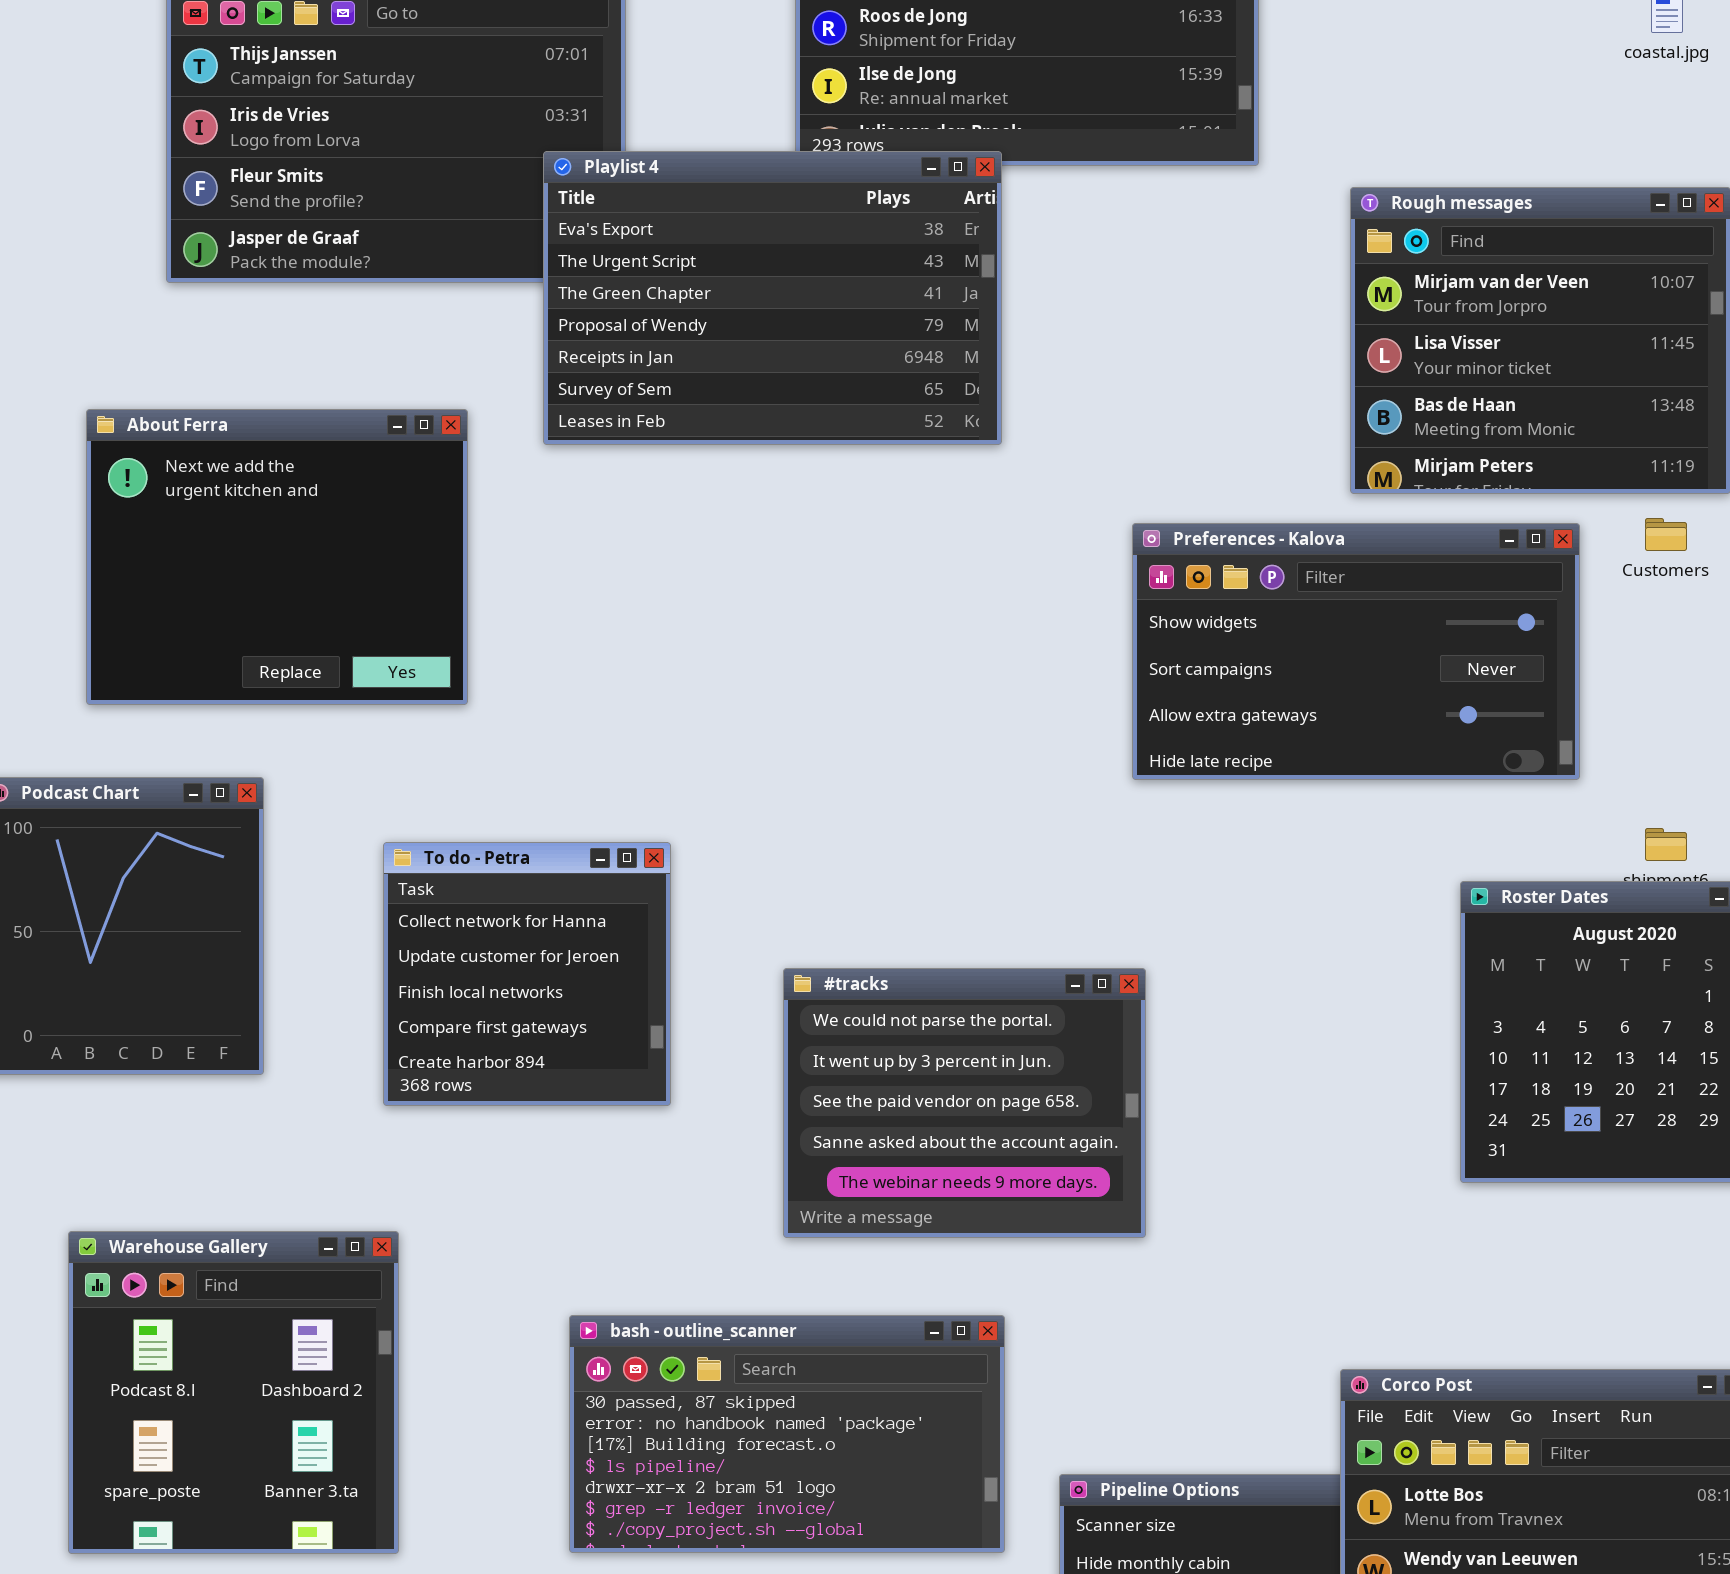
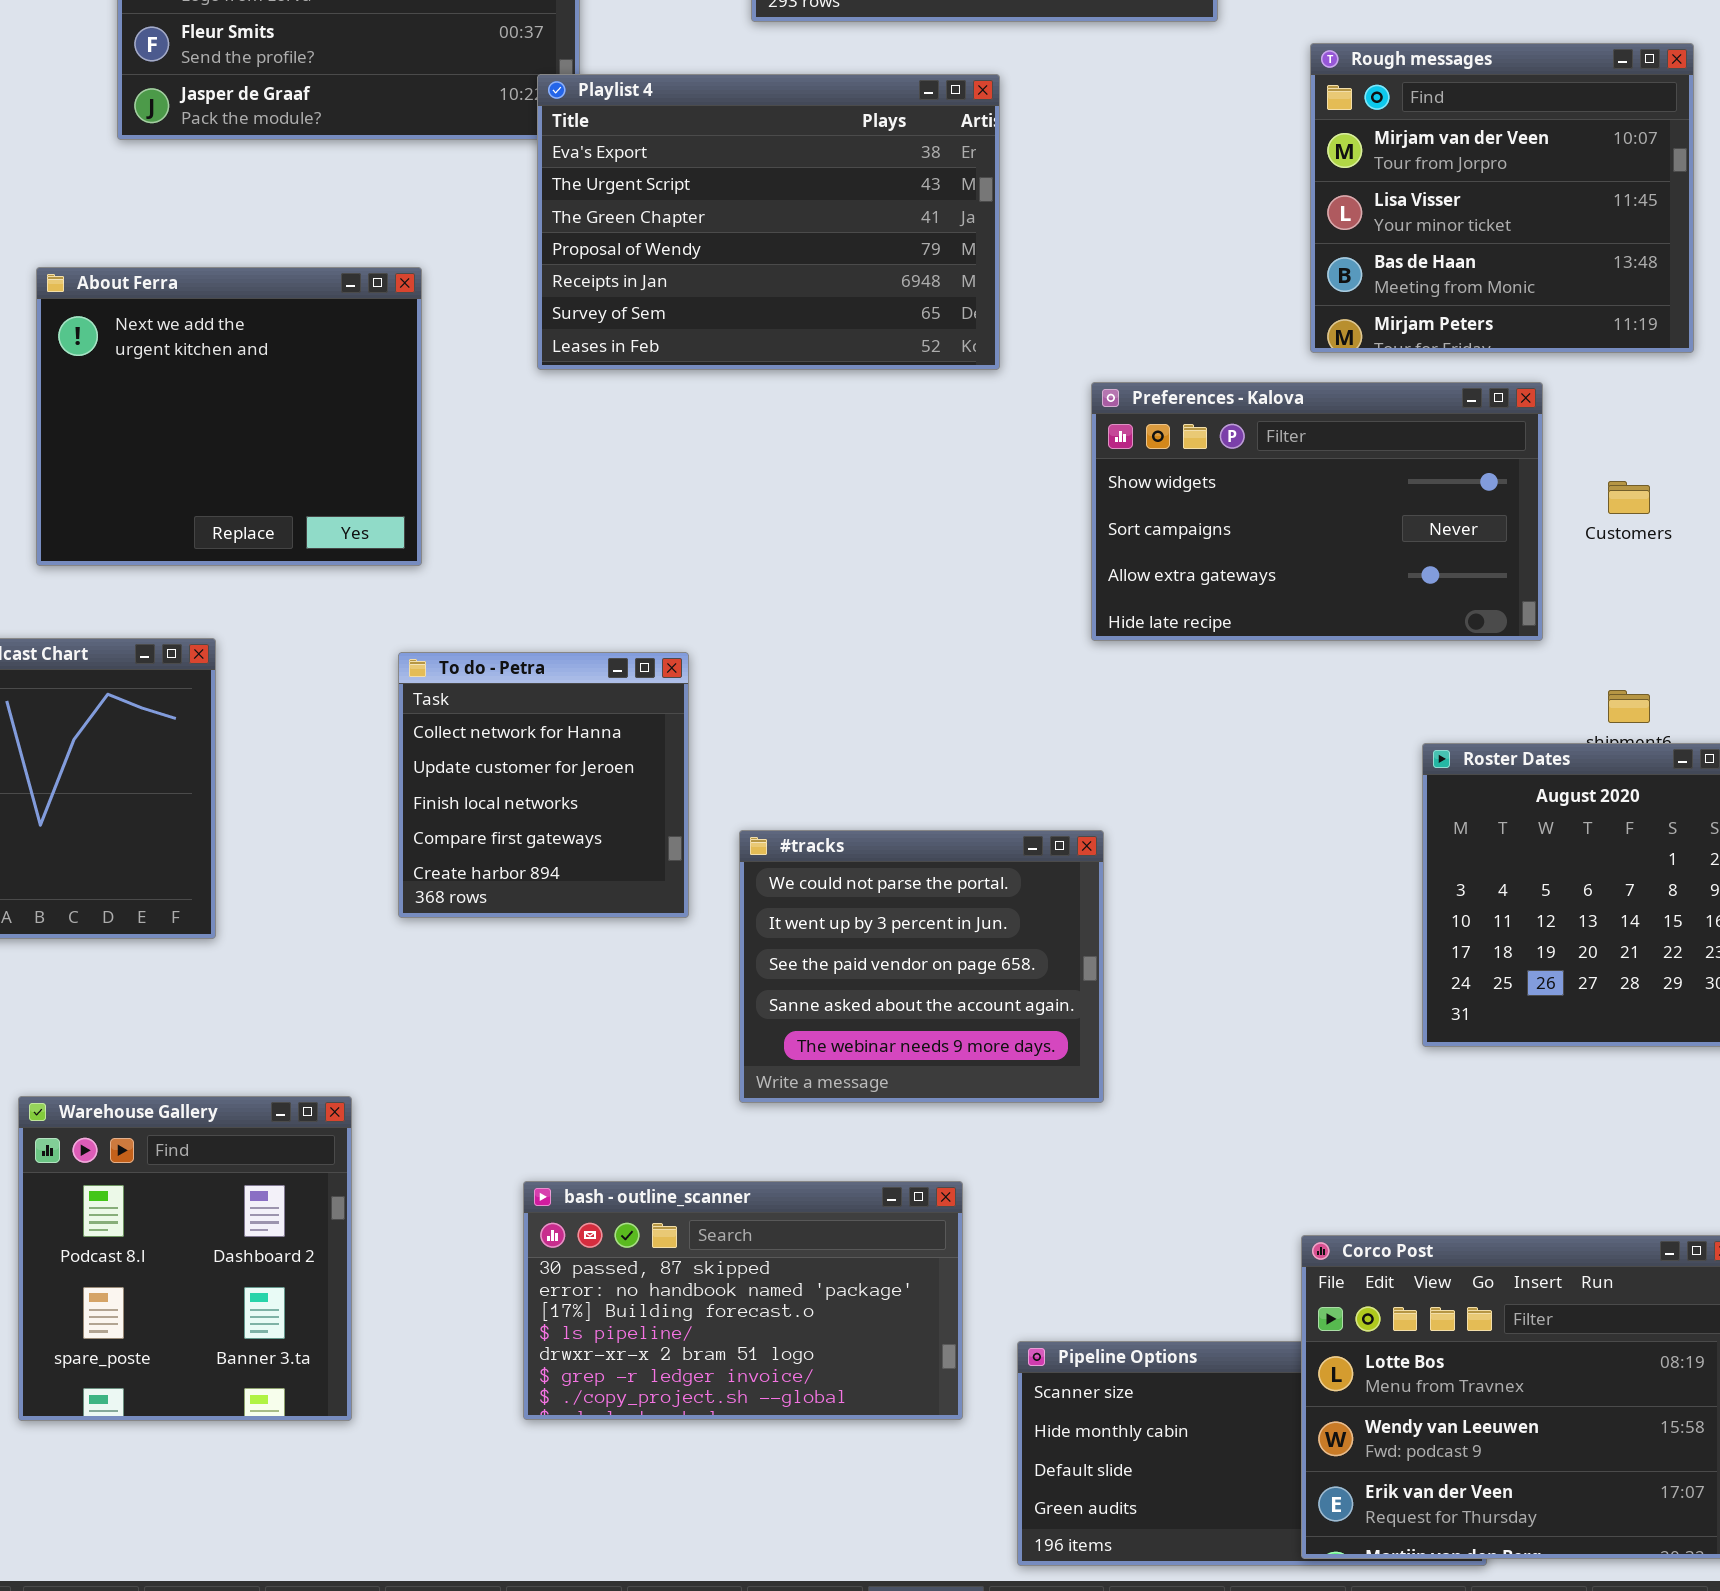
Playlist 4: [543,151,1002,445] -> [537,74,1000,370], moved
Customers: [1645,518,1687,551] -> [1608,481,1650,514], moved
To do - Petra: [383,842,671,1106] -> [398,652,689,918], moved

